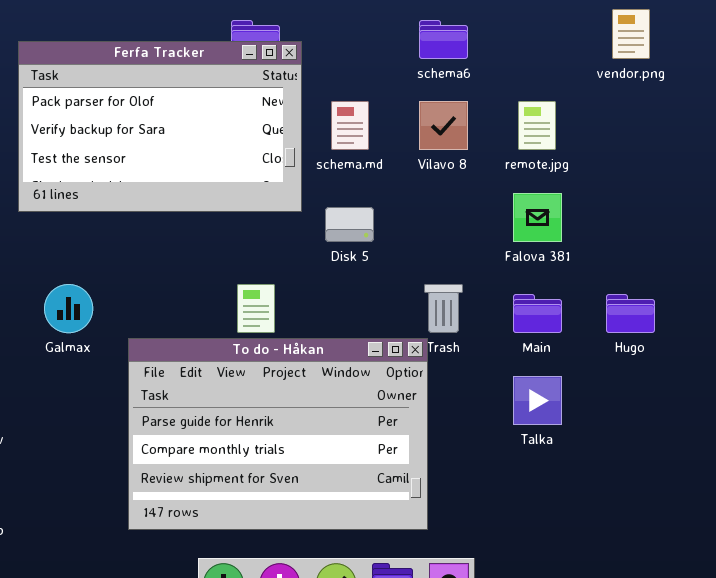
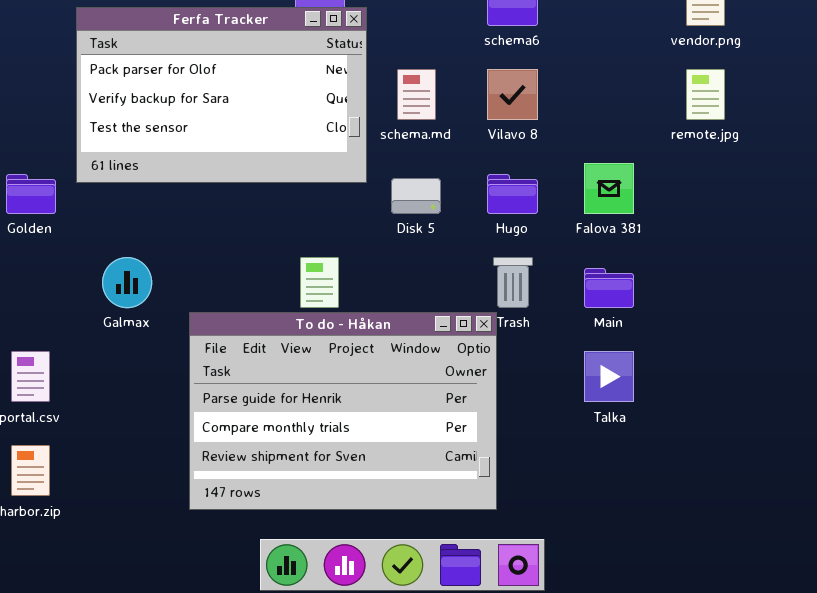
remote.jpg: [518,101,556,150] -> [686,69,725,120], moved
Hugo: [606,294,655,333] -> [487,174,538,214], moved

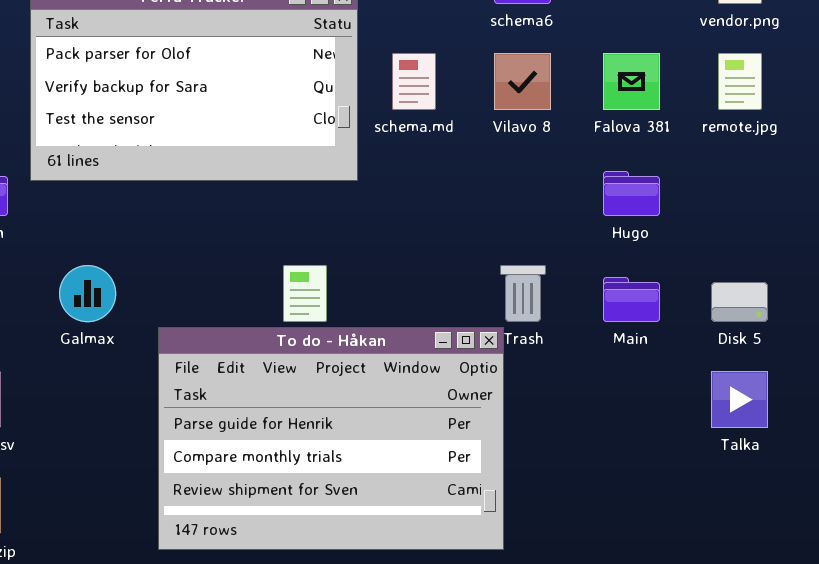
Falova 381: [584,163,634,214] -> [603,53,660,110], moved
Hugo: [487,174,538,214] -> [603,171,660,216], moved
Disk 5: [391,178,441,214] -> [711,282,768,322], moved
Talka: [584,351,634,402] -> [711,371,768,428], moved

